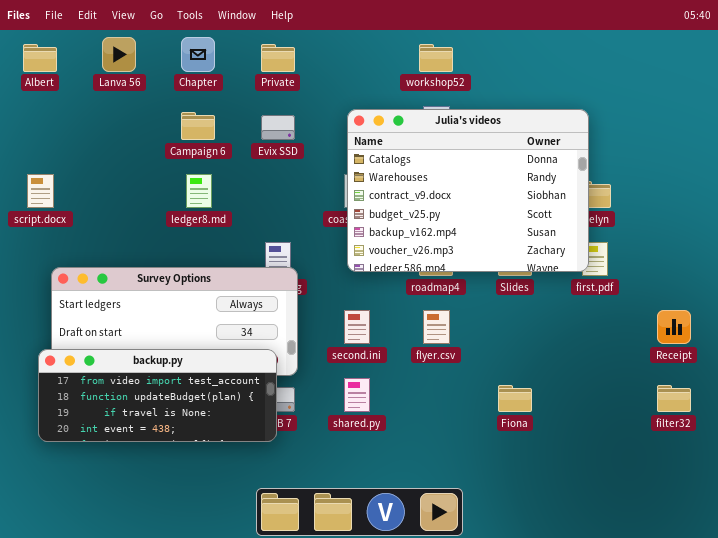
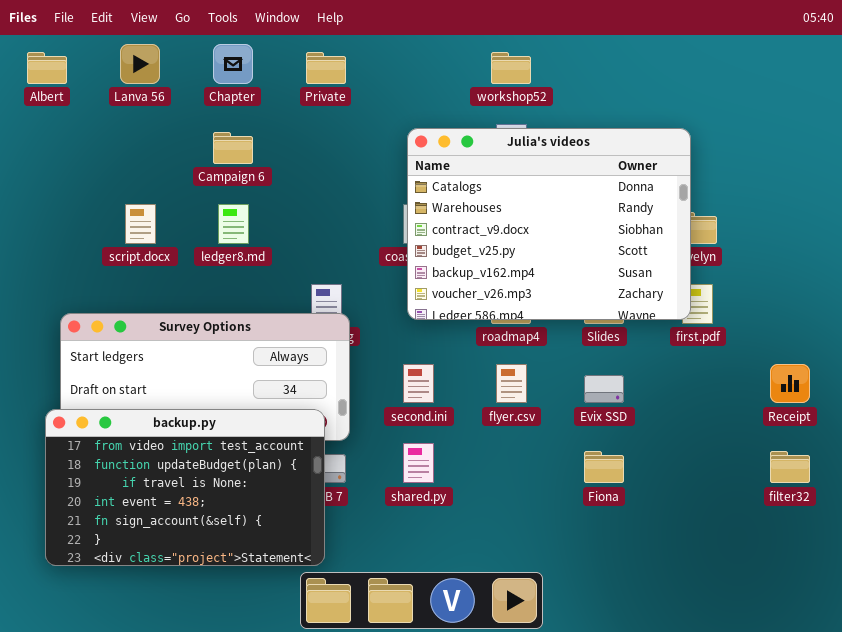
Evix SSD: [261,115,295,140] -> [584,375,624,403], moved
script.docx: [27,174,54,208] -> [125,204,156,244], moved
backup.py: [38,349,277,442] -> [45,409,325,566], resized

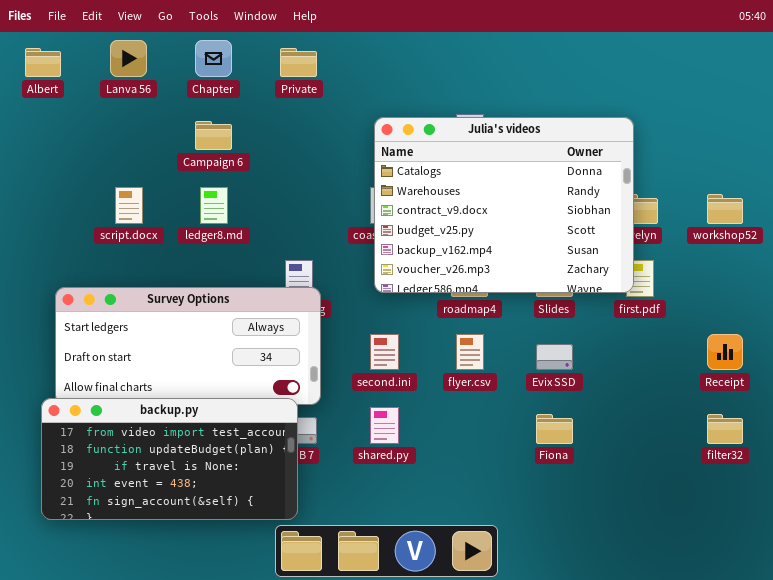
workshop52: [491,52,531,84] -> [707,194,743,224], moved
backup.py: [45,409,325,566] -> [41,398,298,520], resized

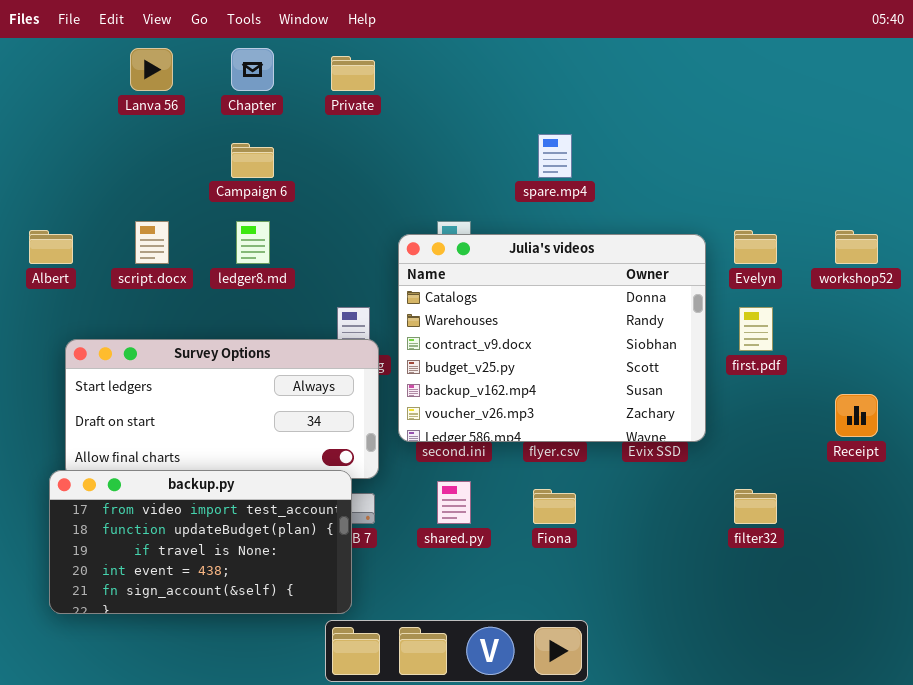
Albert: [25,48,61,77] -> [29,230,73,264], moved
Julia's videos: [374,117,634,293] -> [398,234,706,442], moved
Fiona: [536,414,573,444] -> [533,489,576,524], moved
filter32: [707,414,743,444] -> [734,489,777,524], moved

